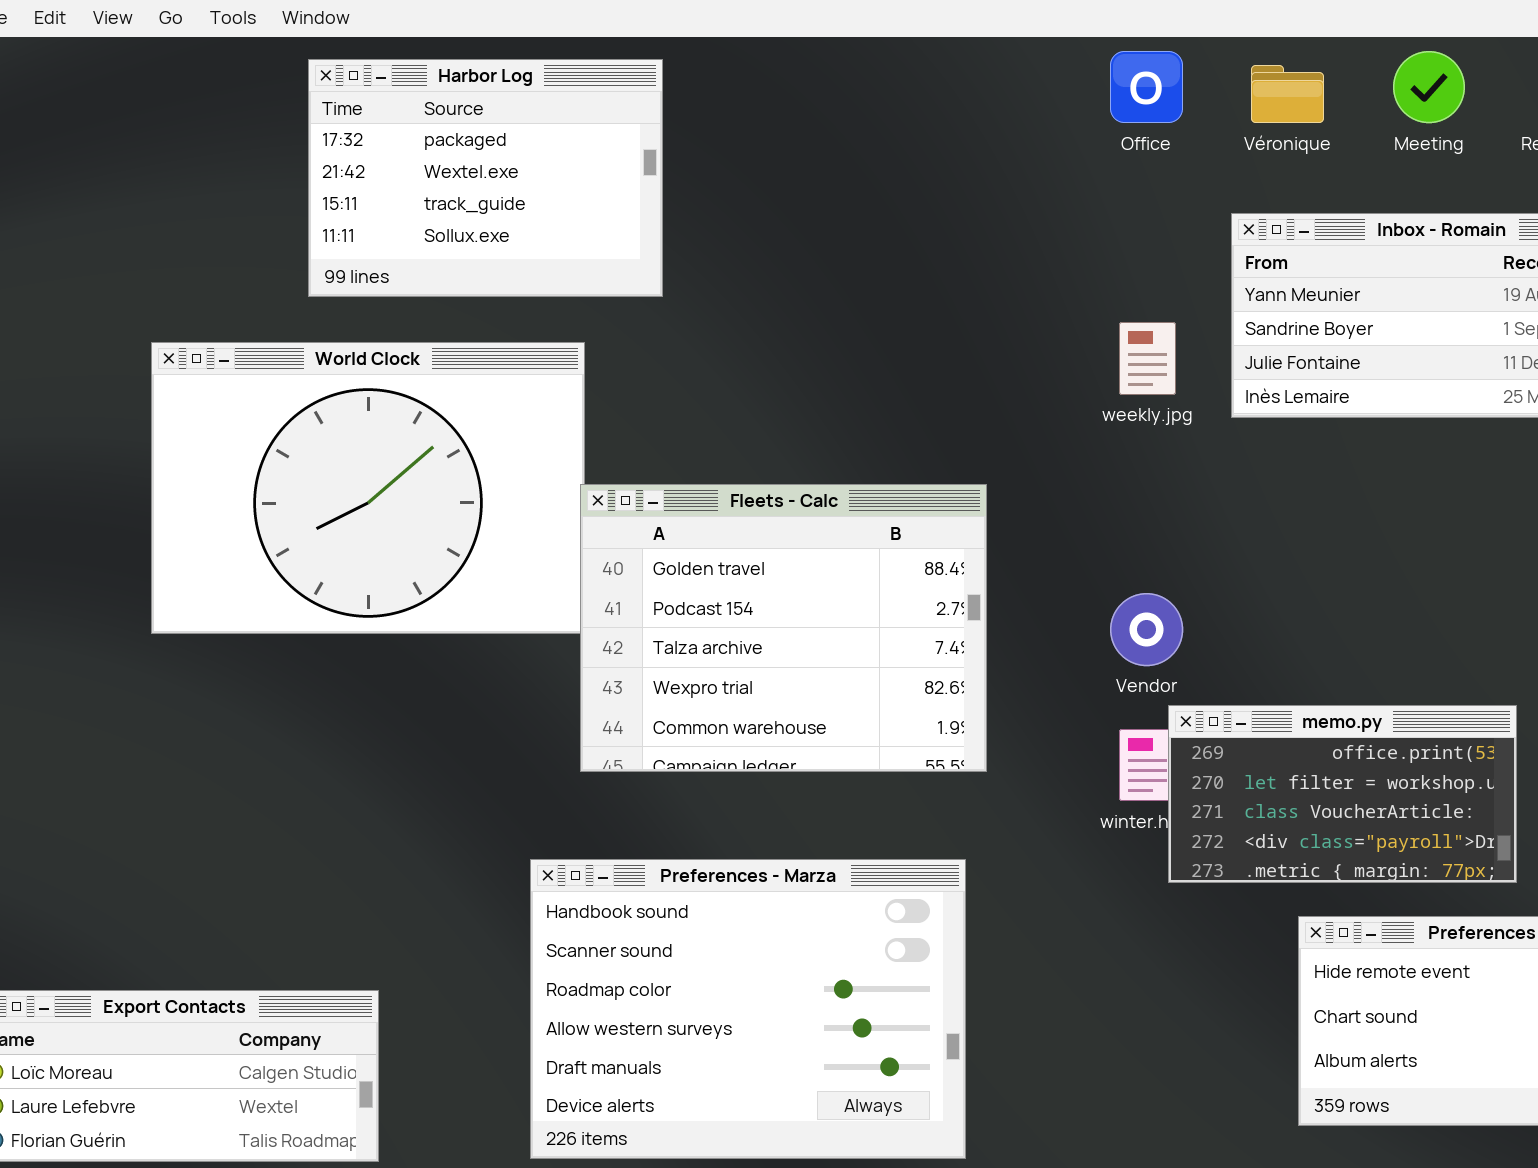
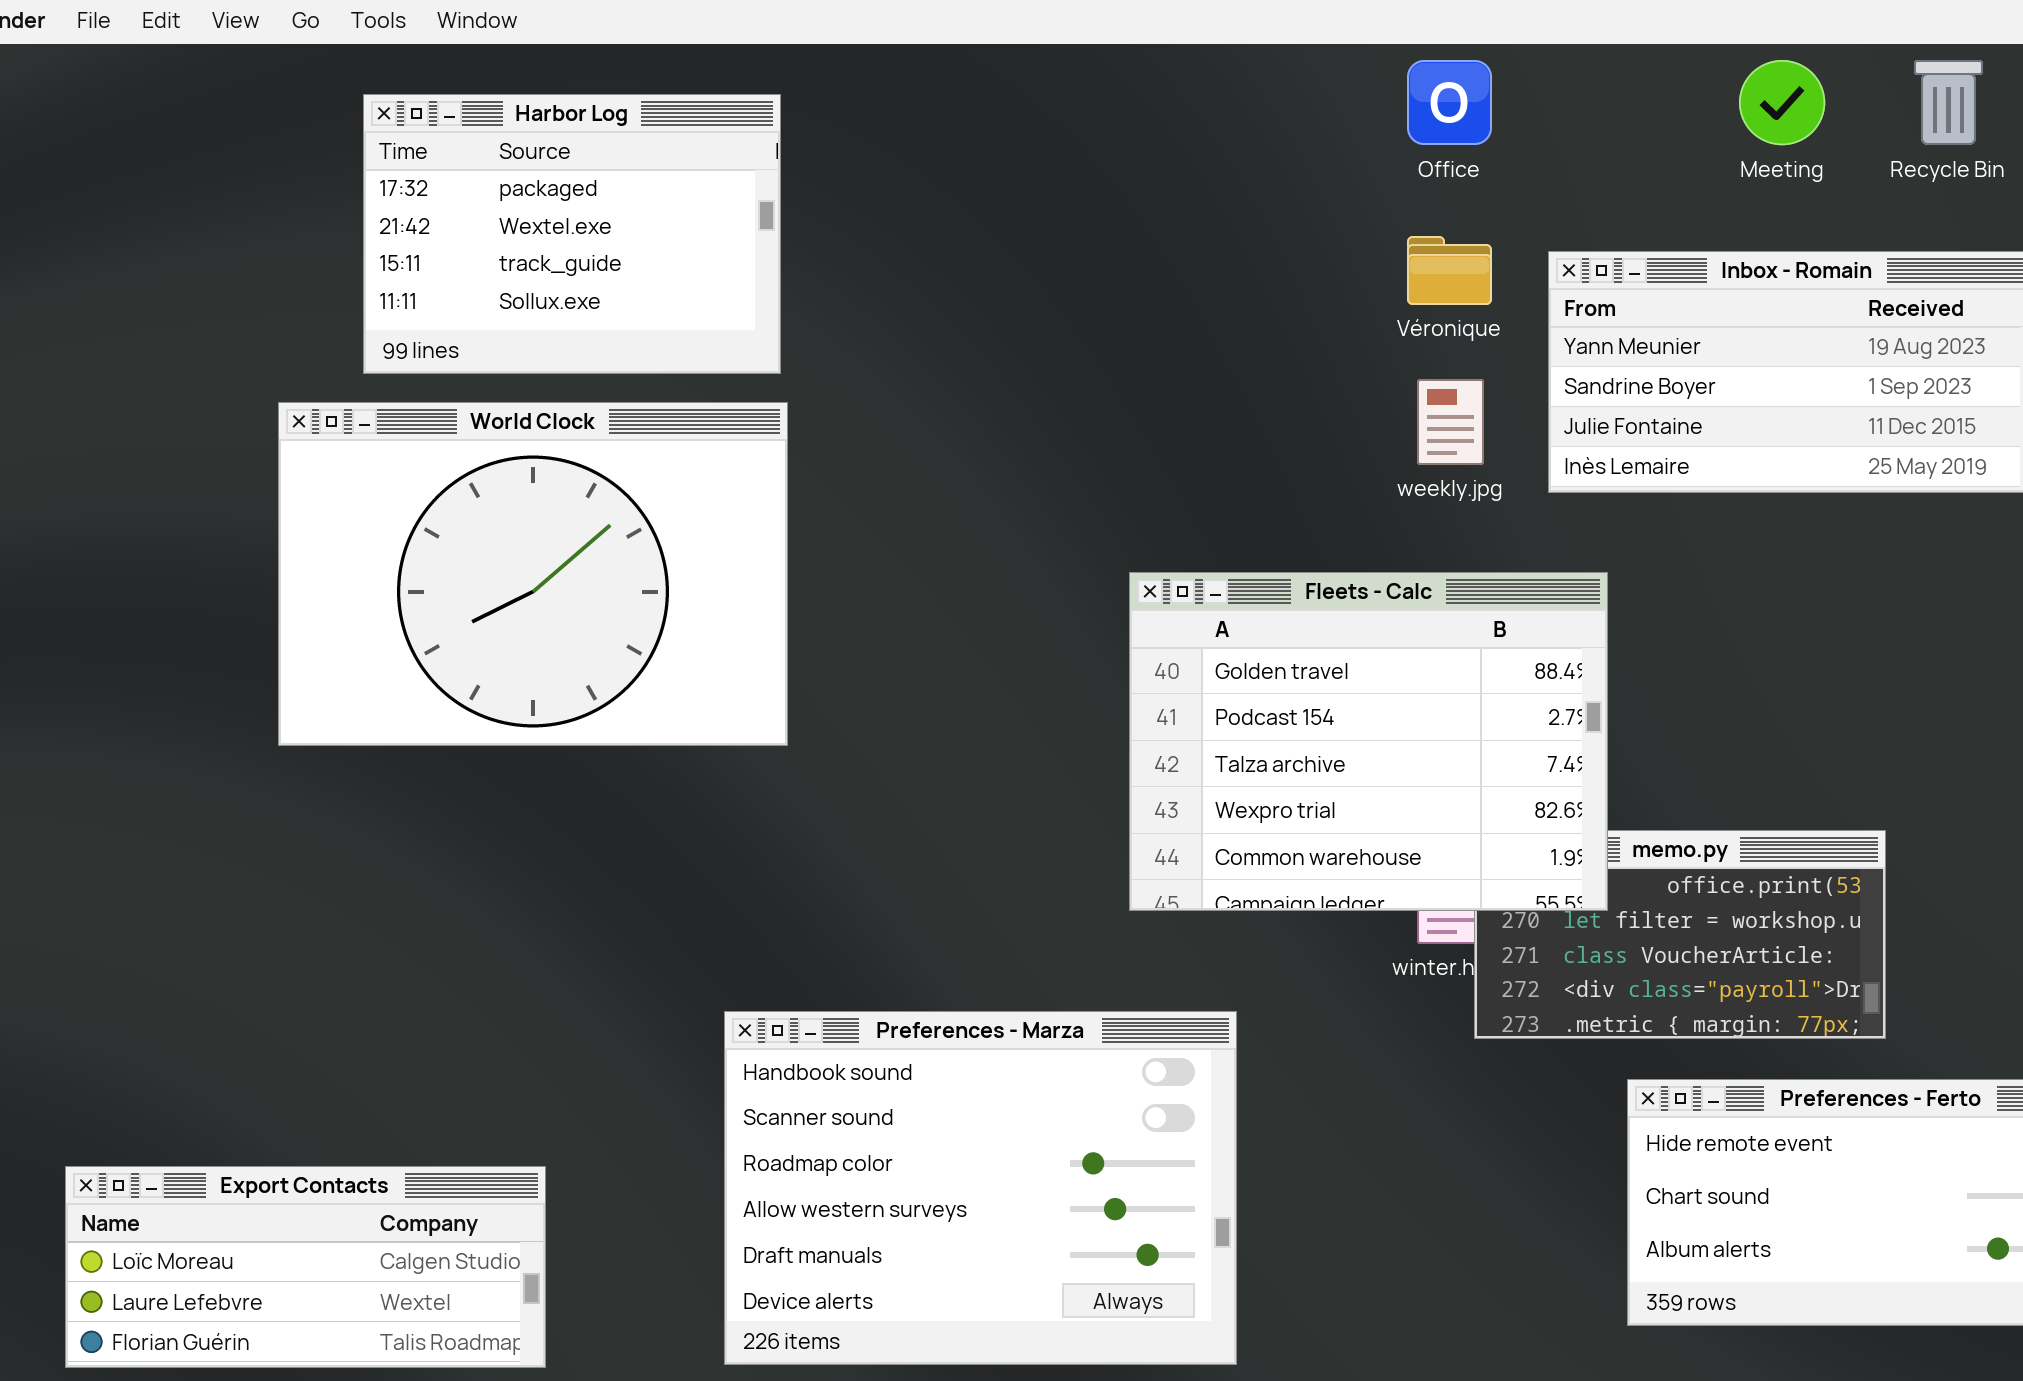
Harbor Log: [308,59,663,297] -> [363,94,781,374], moved
Véronique: [1251,65,1324,123] -> [1407,236,1492,305], moved
Fleets - Calc: [580,484,987,772] -> [1129,572,1608,911], moved

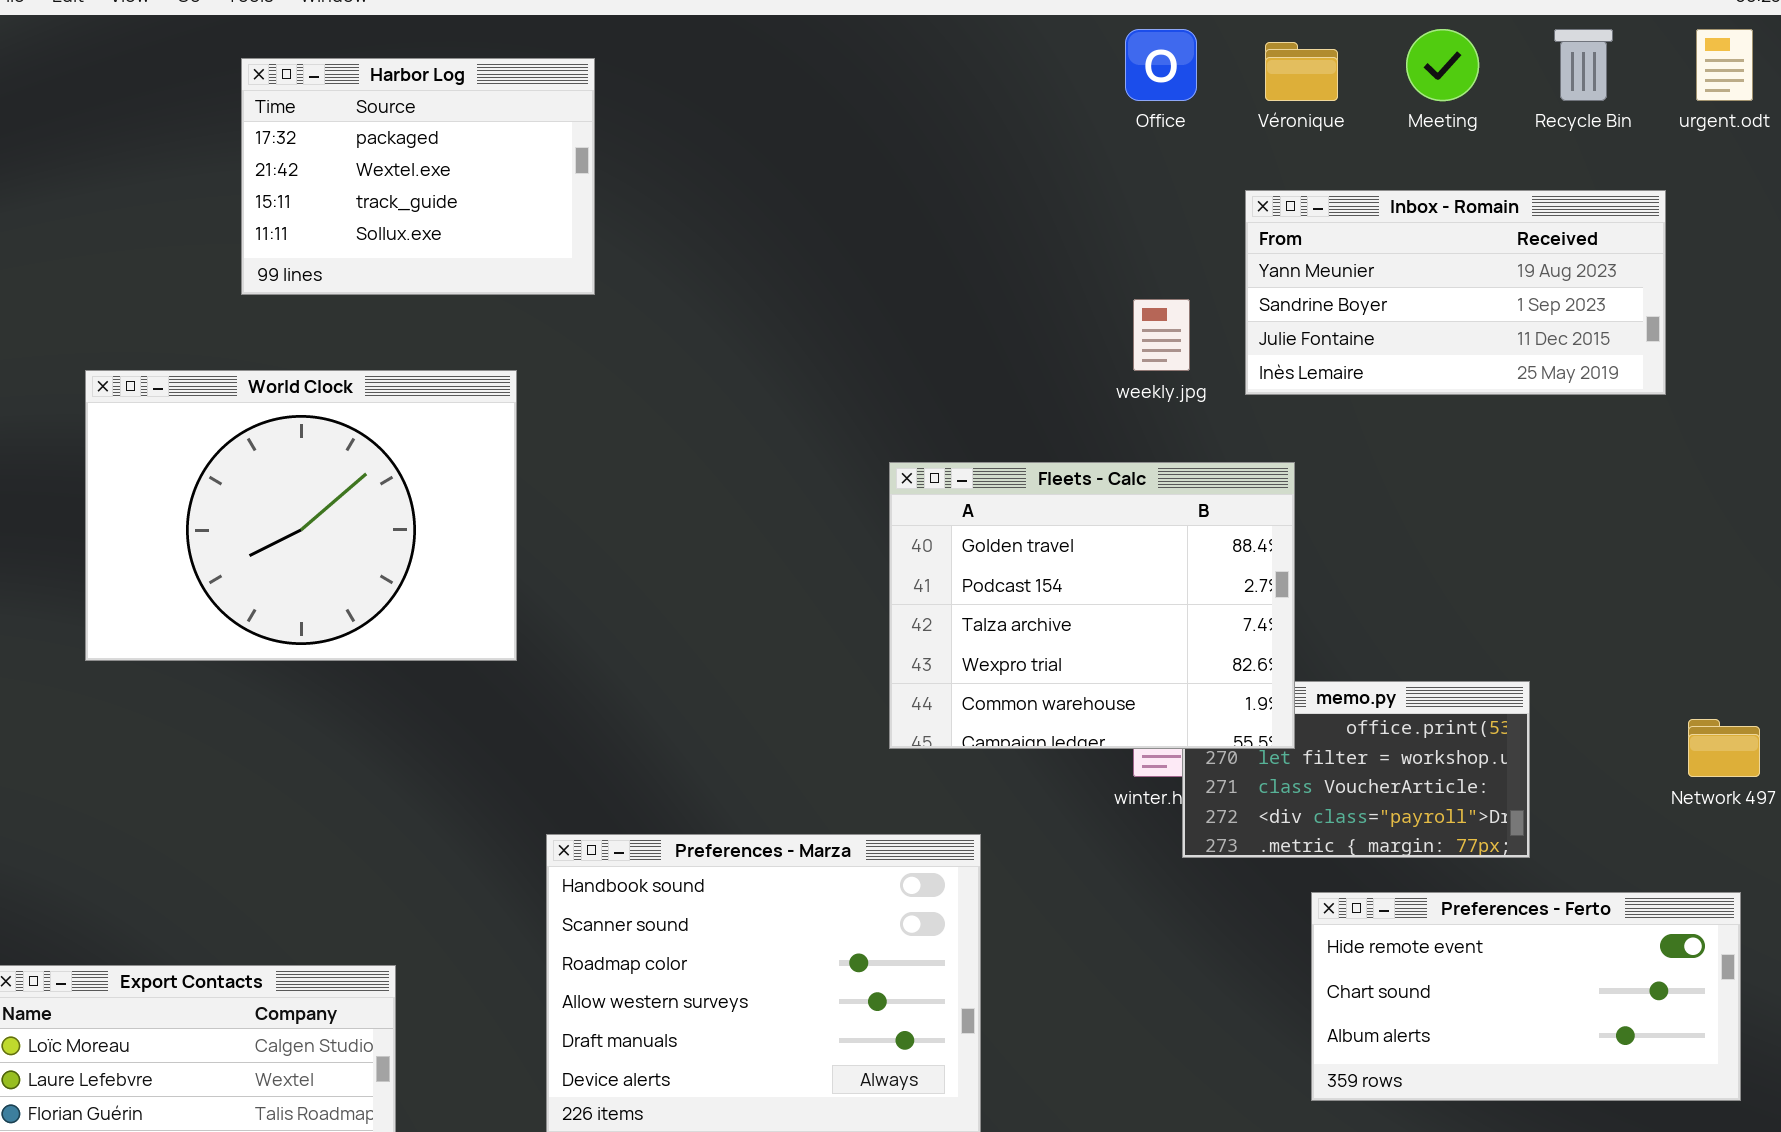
Véronique: [1407,236,1492,305] -> [1265,42,1338,101], moved
World Clock: [278,402,788,746] -> [85,370,517,661], moved

